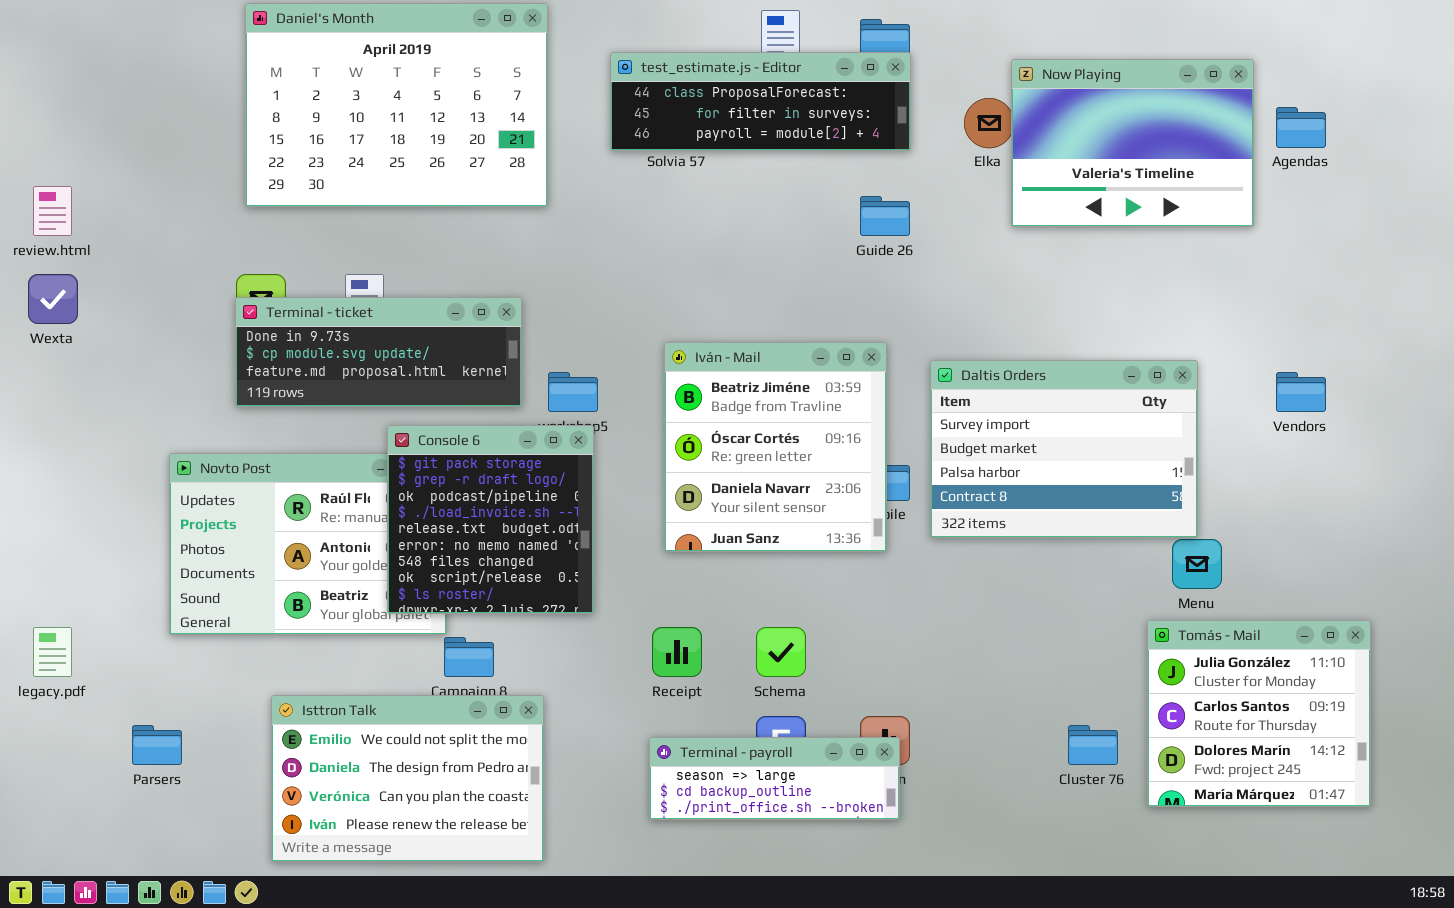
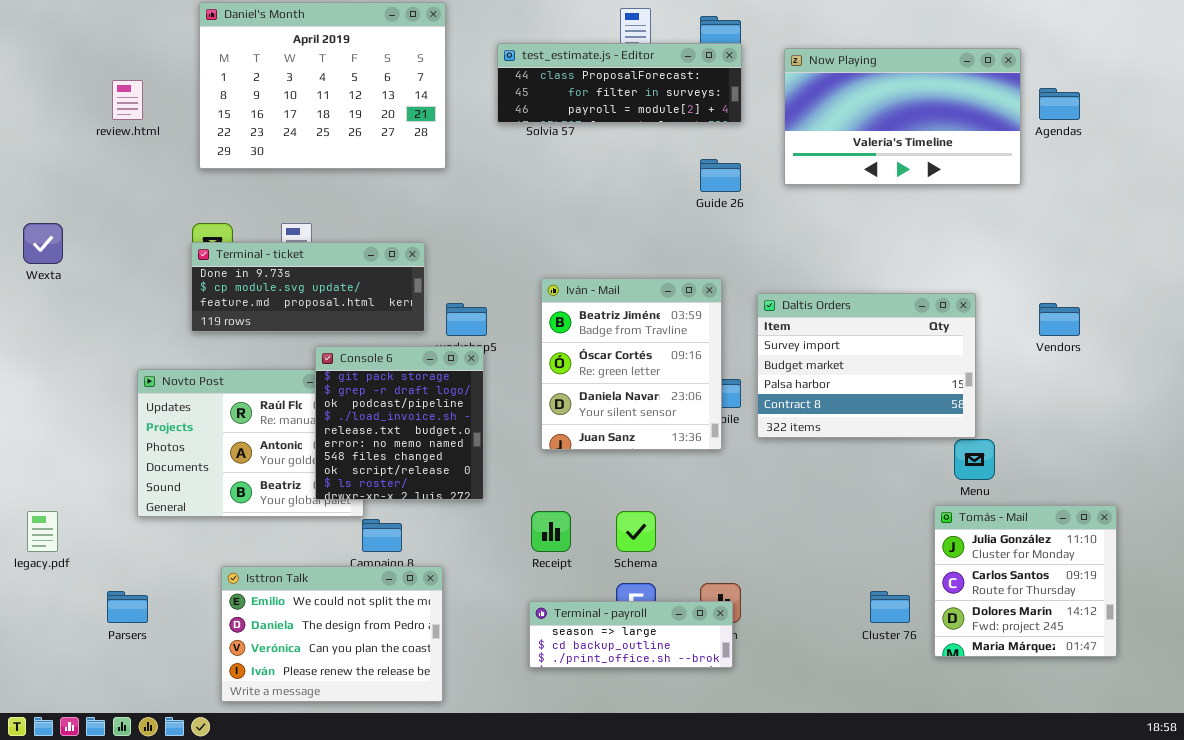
Now Playing: [1011,59,1254,227] -> [784,48,1021,185], resized
review.html: [33,186,72,236] -> [112,80,143,120], moved

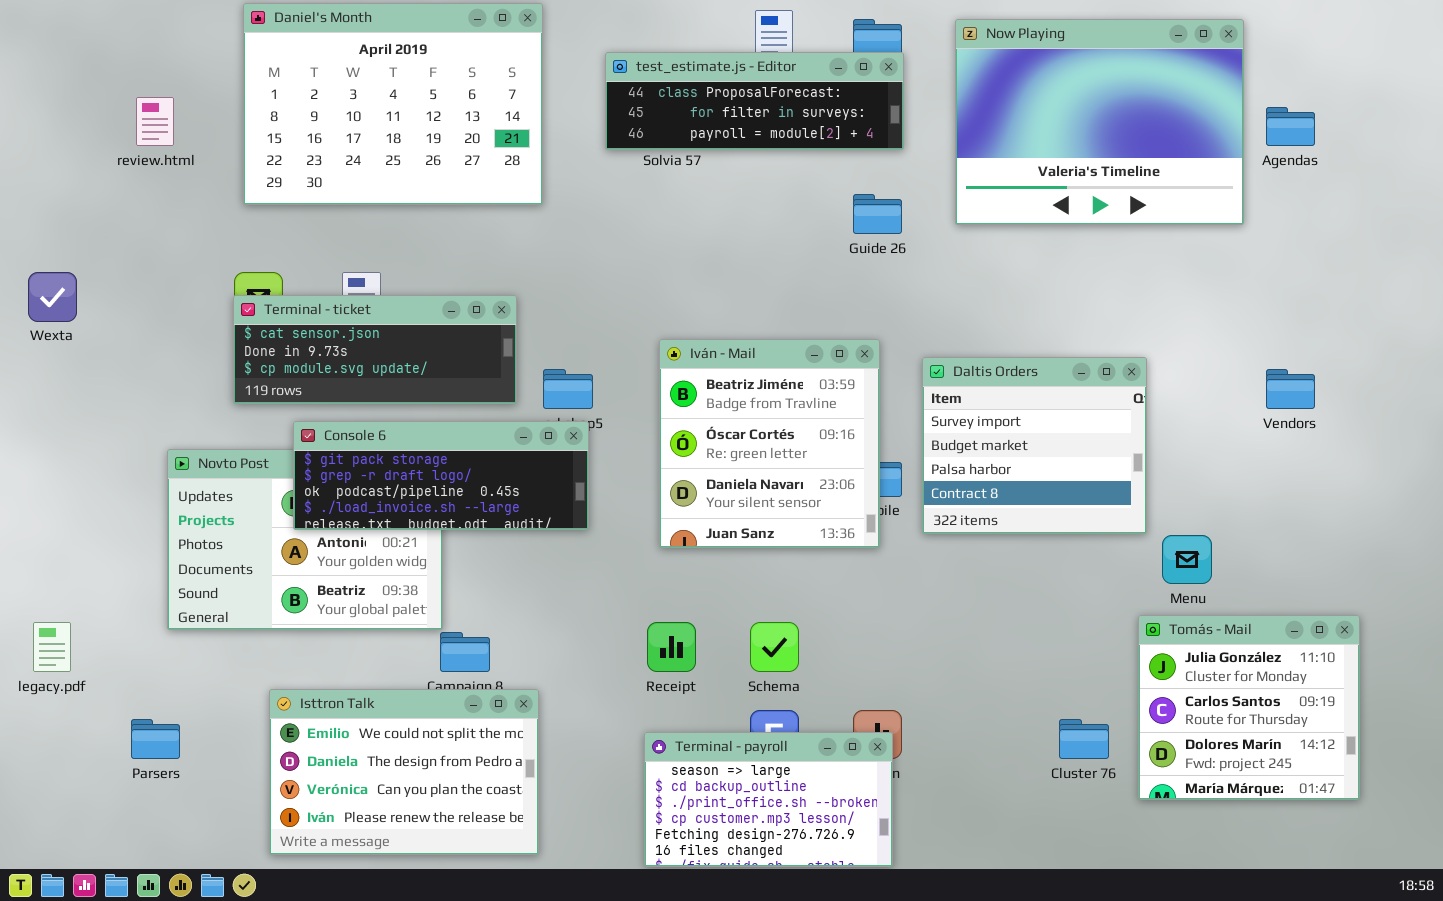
Now Playing: [784,48,1021,185] -> [955,19,1244,225], resized
Terminal - ticket: [191,242,425,332] -> [233,295,517,404], scrolled up 1 row
Daltis Orders: [757,293,976,438] -> [922,357,1147,534], resized
Console 6: [315,346,484,500] -> [293,421,589,530], resized
Terminal - payroll: [529,601,733,668] -> [644,732,893,867], resized

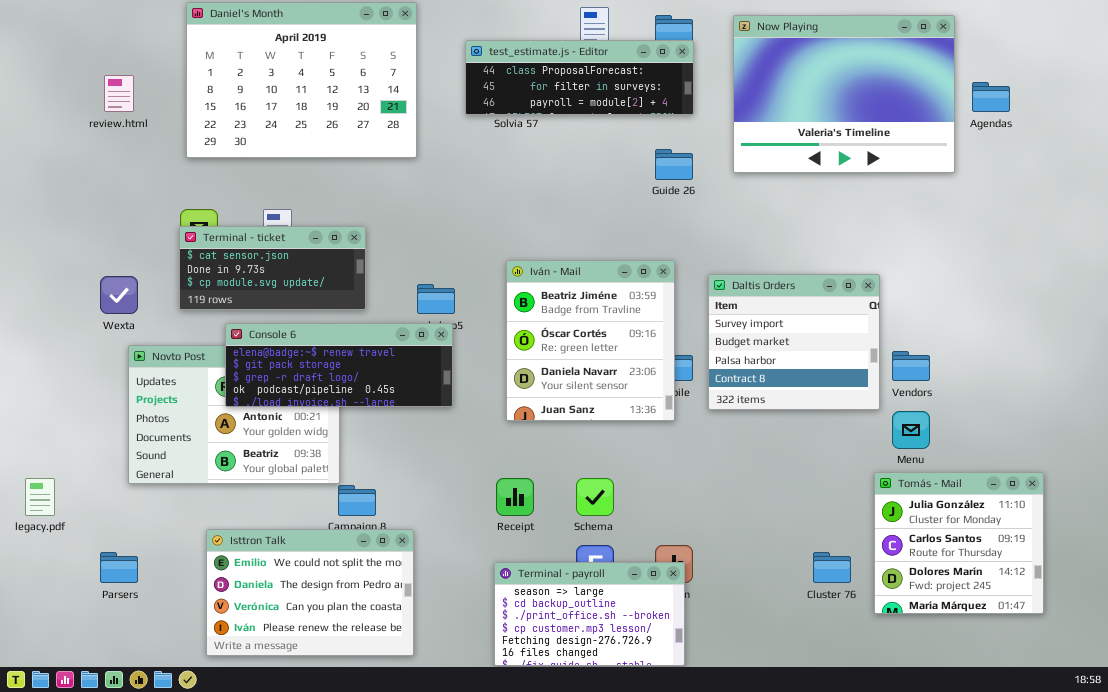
Wexta: [28,272,77,322] -> [100,276,138,314], moved
Terminal - ticket: [233,295,517,404] -> [179,226,366,310], resized
Vendors: [1266,369,1315,409] -> [892,351,930,381], moved
Console 6: [293,421,589,530] -> [225,323,453,407], scrolled up 1 row

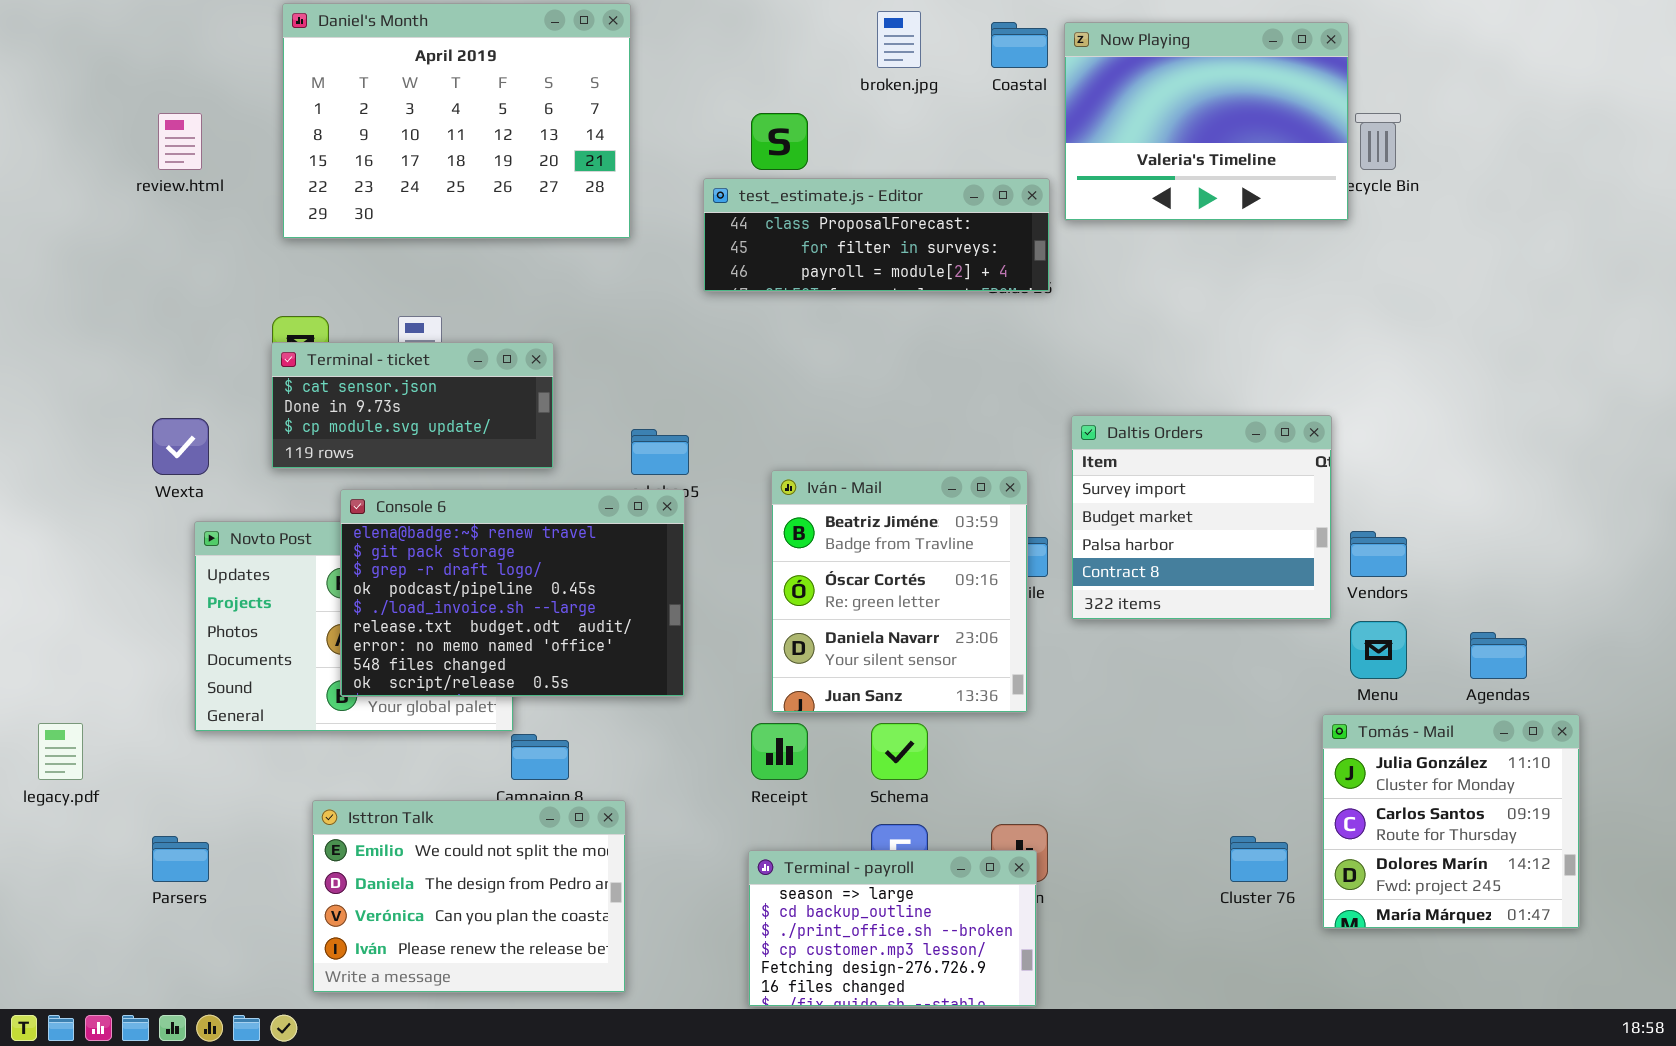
Now Playing: [733,15,955,173] -> [1064,22,1349,221], moved, resized
test_estimate.js - Editor: [465,40,694,115] -> [703,178,1050,292], moved
Agendas: [972,82,1010,112] -> [1470,632,1527,679], moved
Iván - Mail: [506,260,675,421] -> [771,470,1028,713], moved
Console 6: [225,323,453,407] -> [340,489,685,697], resized

